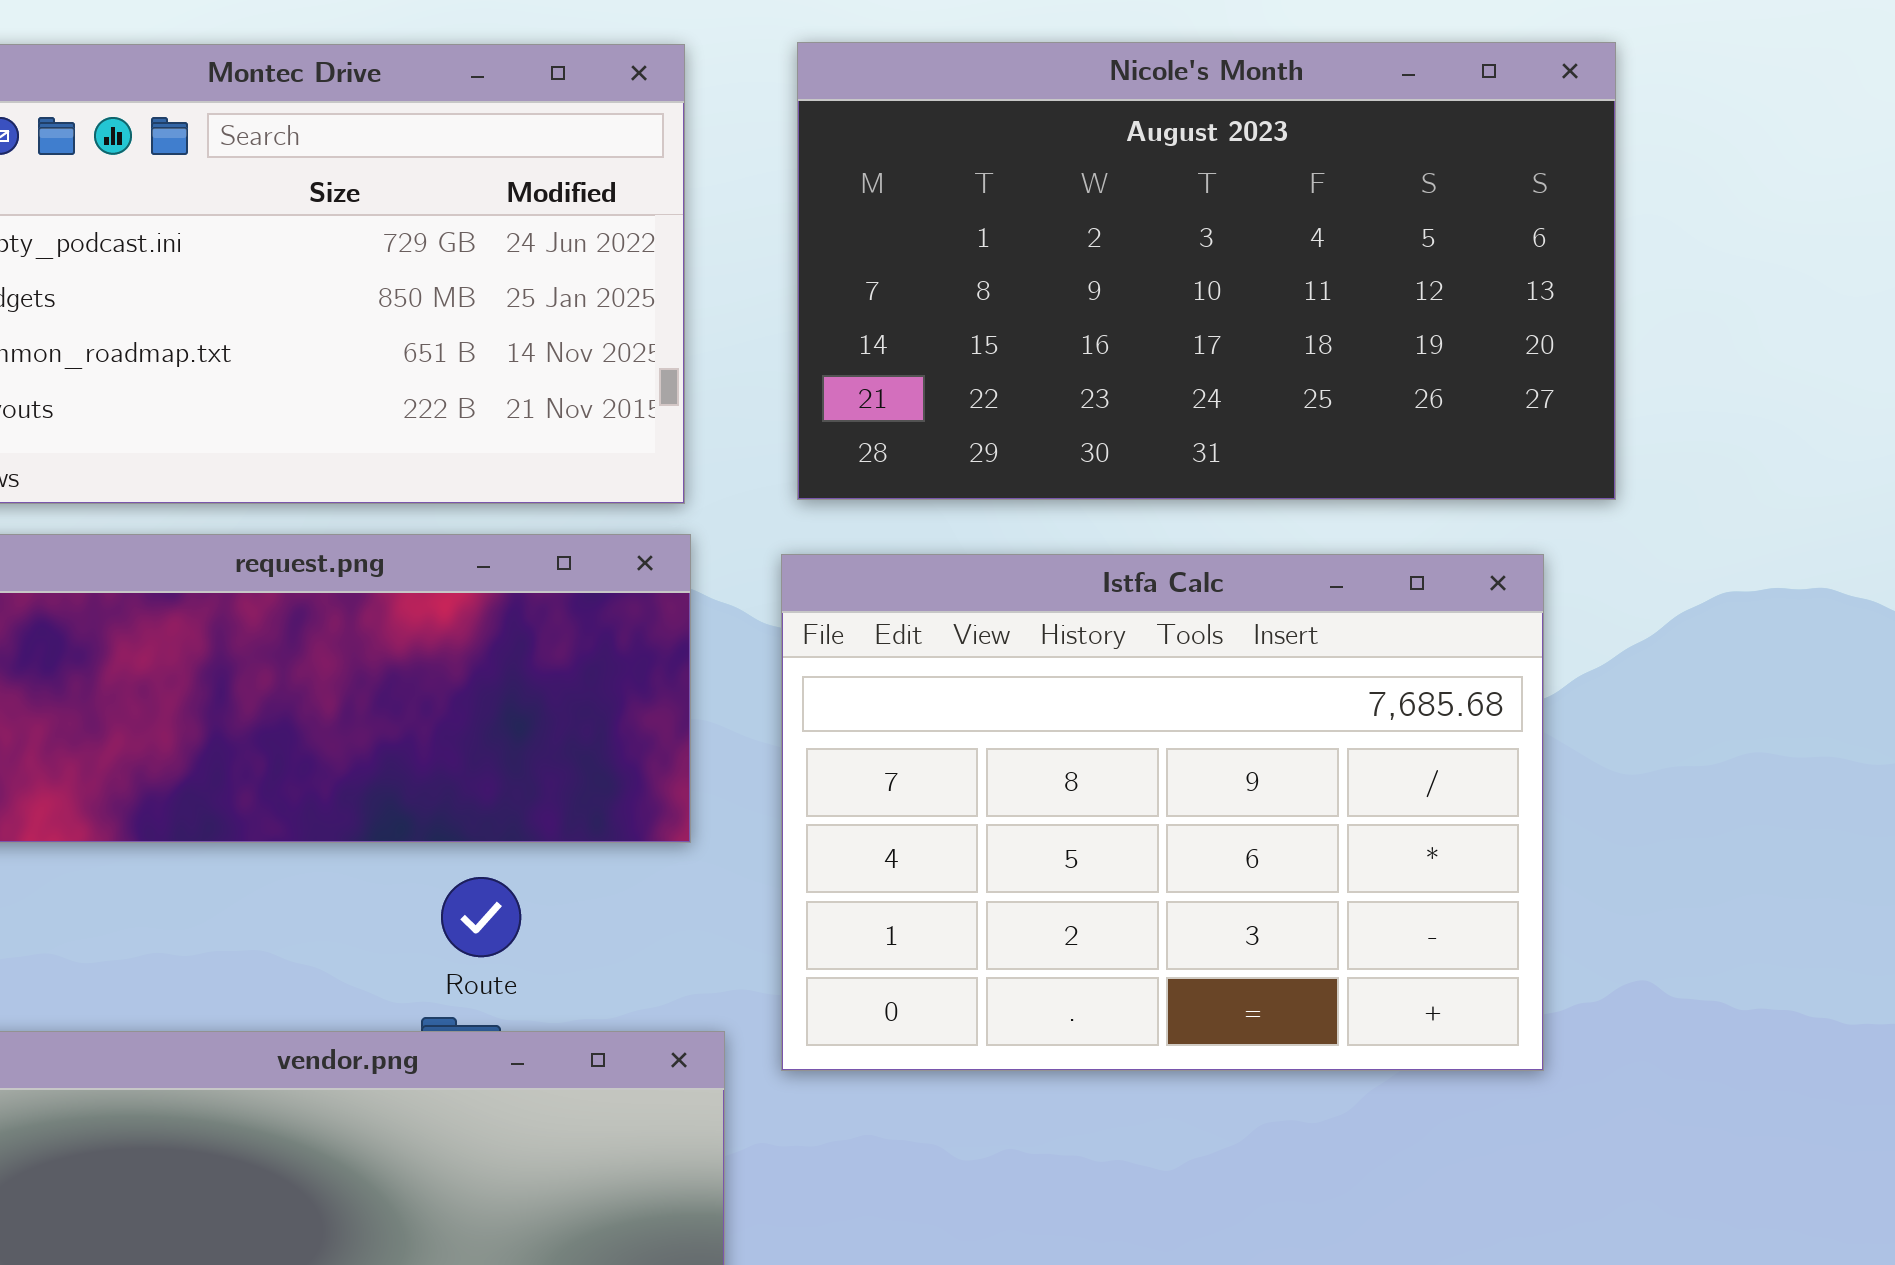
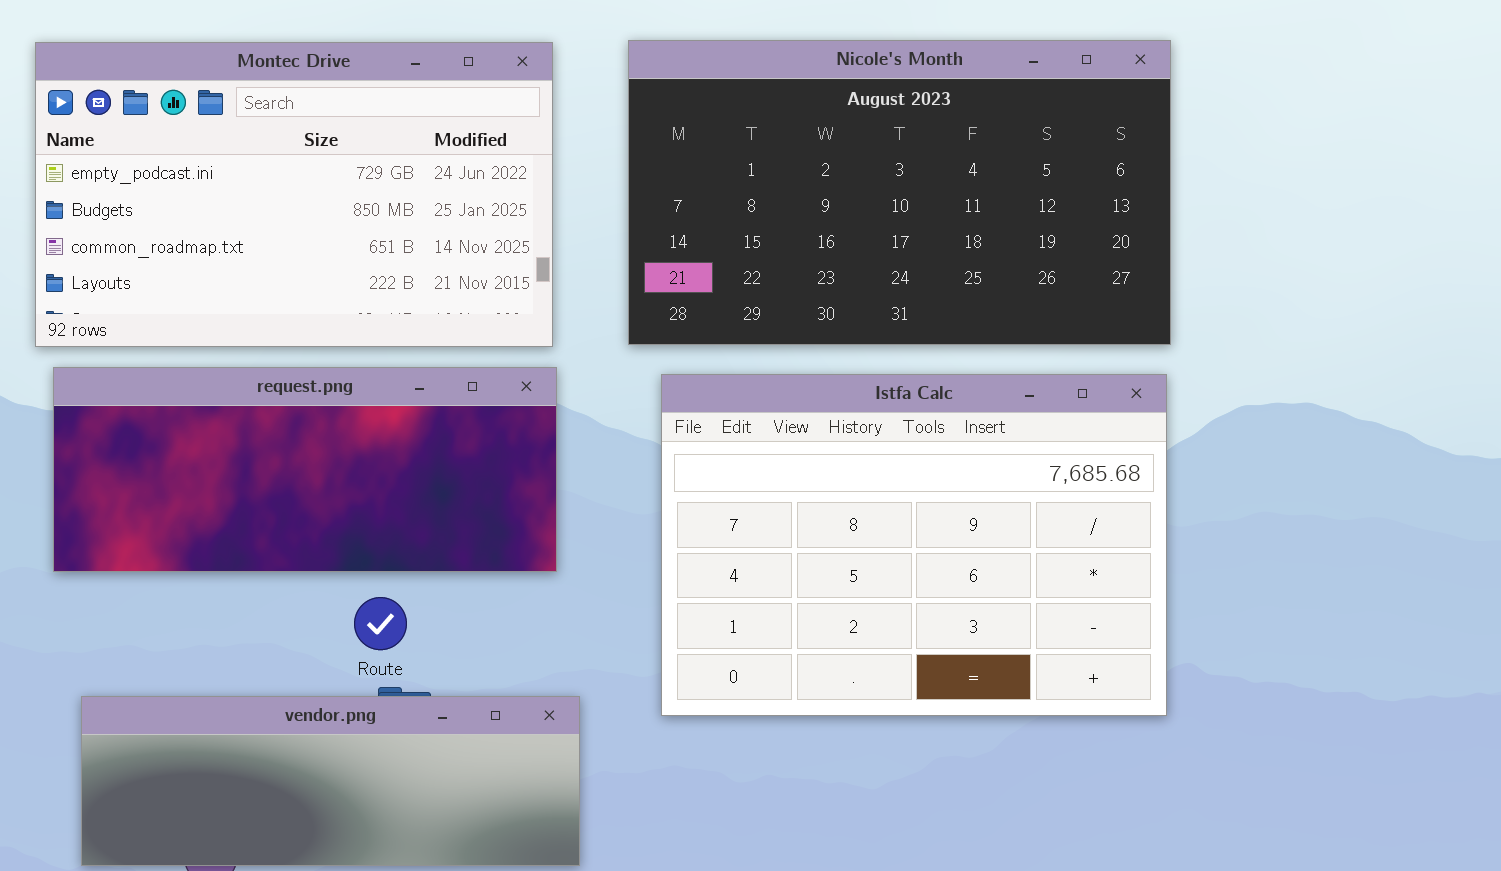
Istfa Calc: [781,554,1544,1071] -> [661,374,1167,716], moved
Route: [441,877,521,957] -> [354,597,407,650], moved

